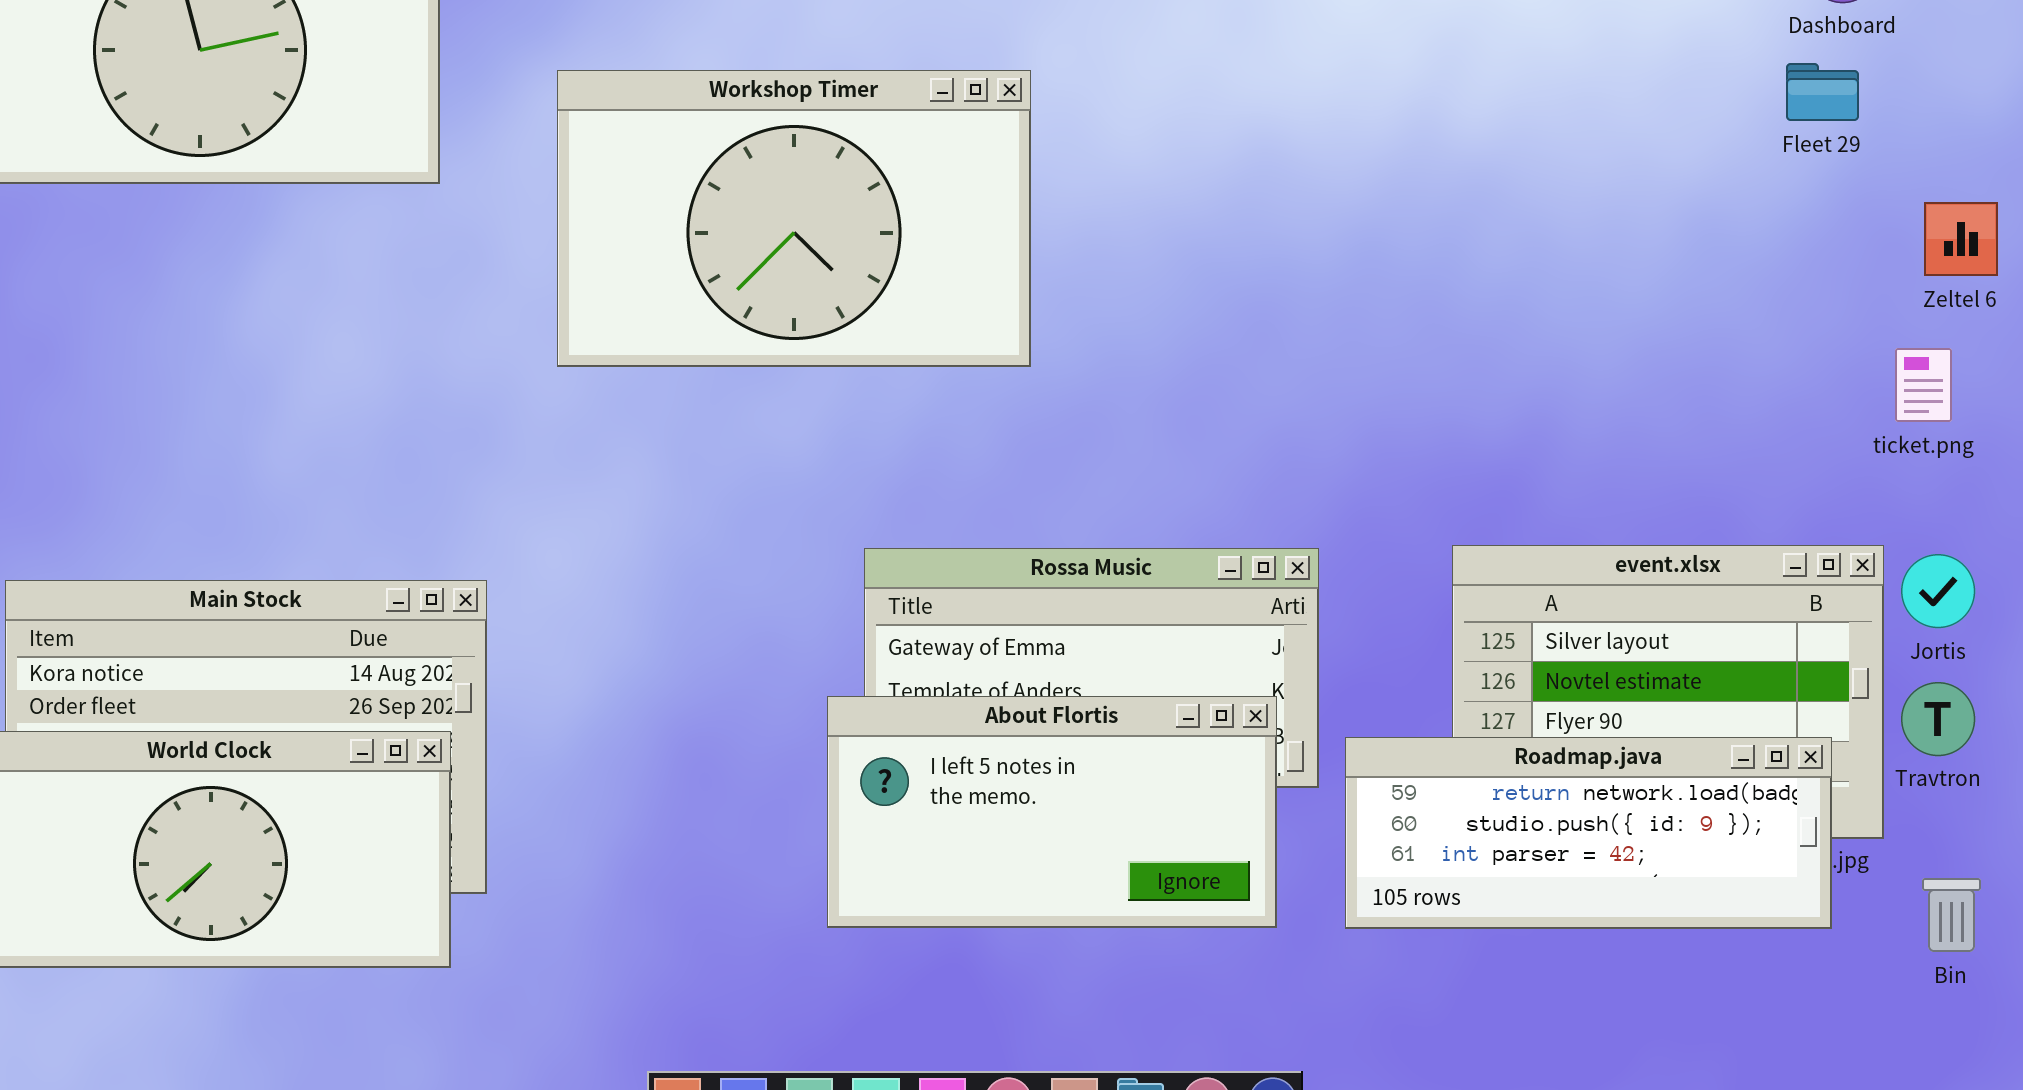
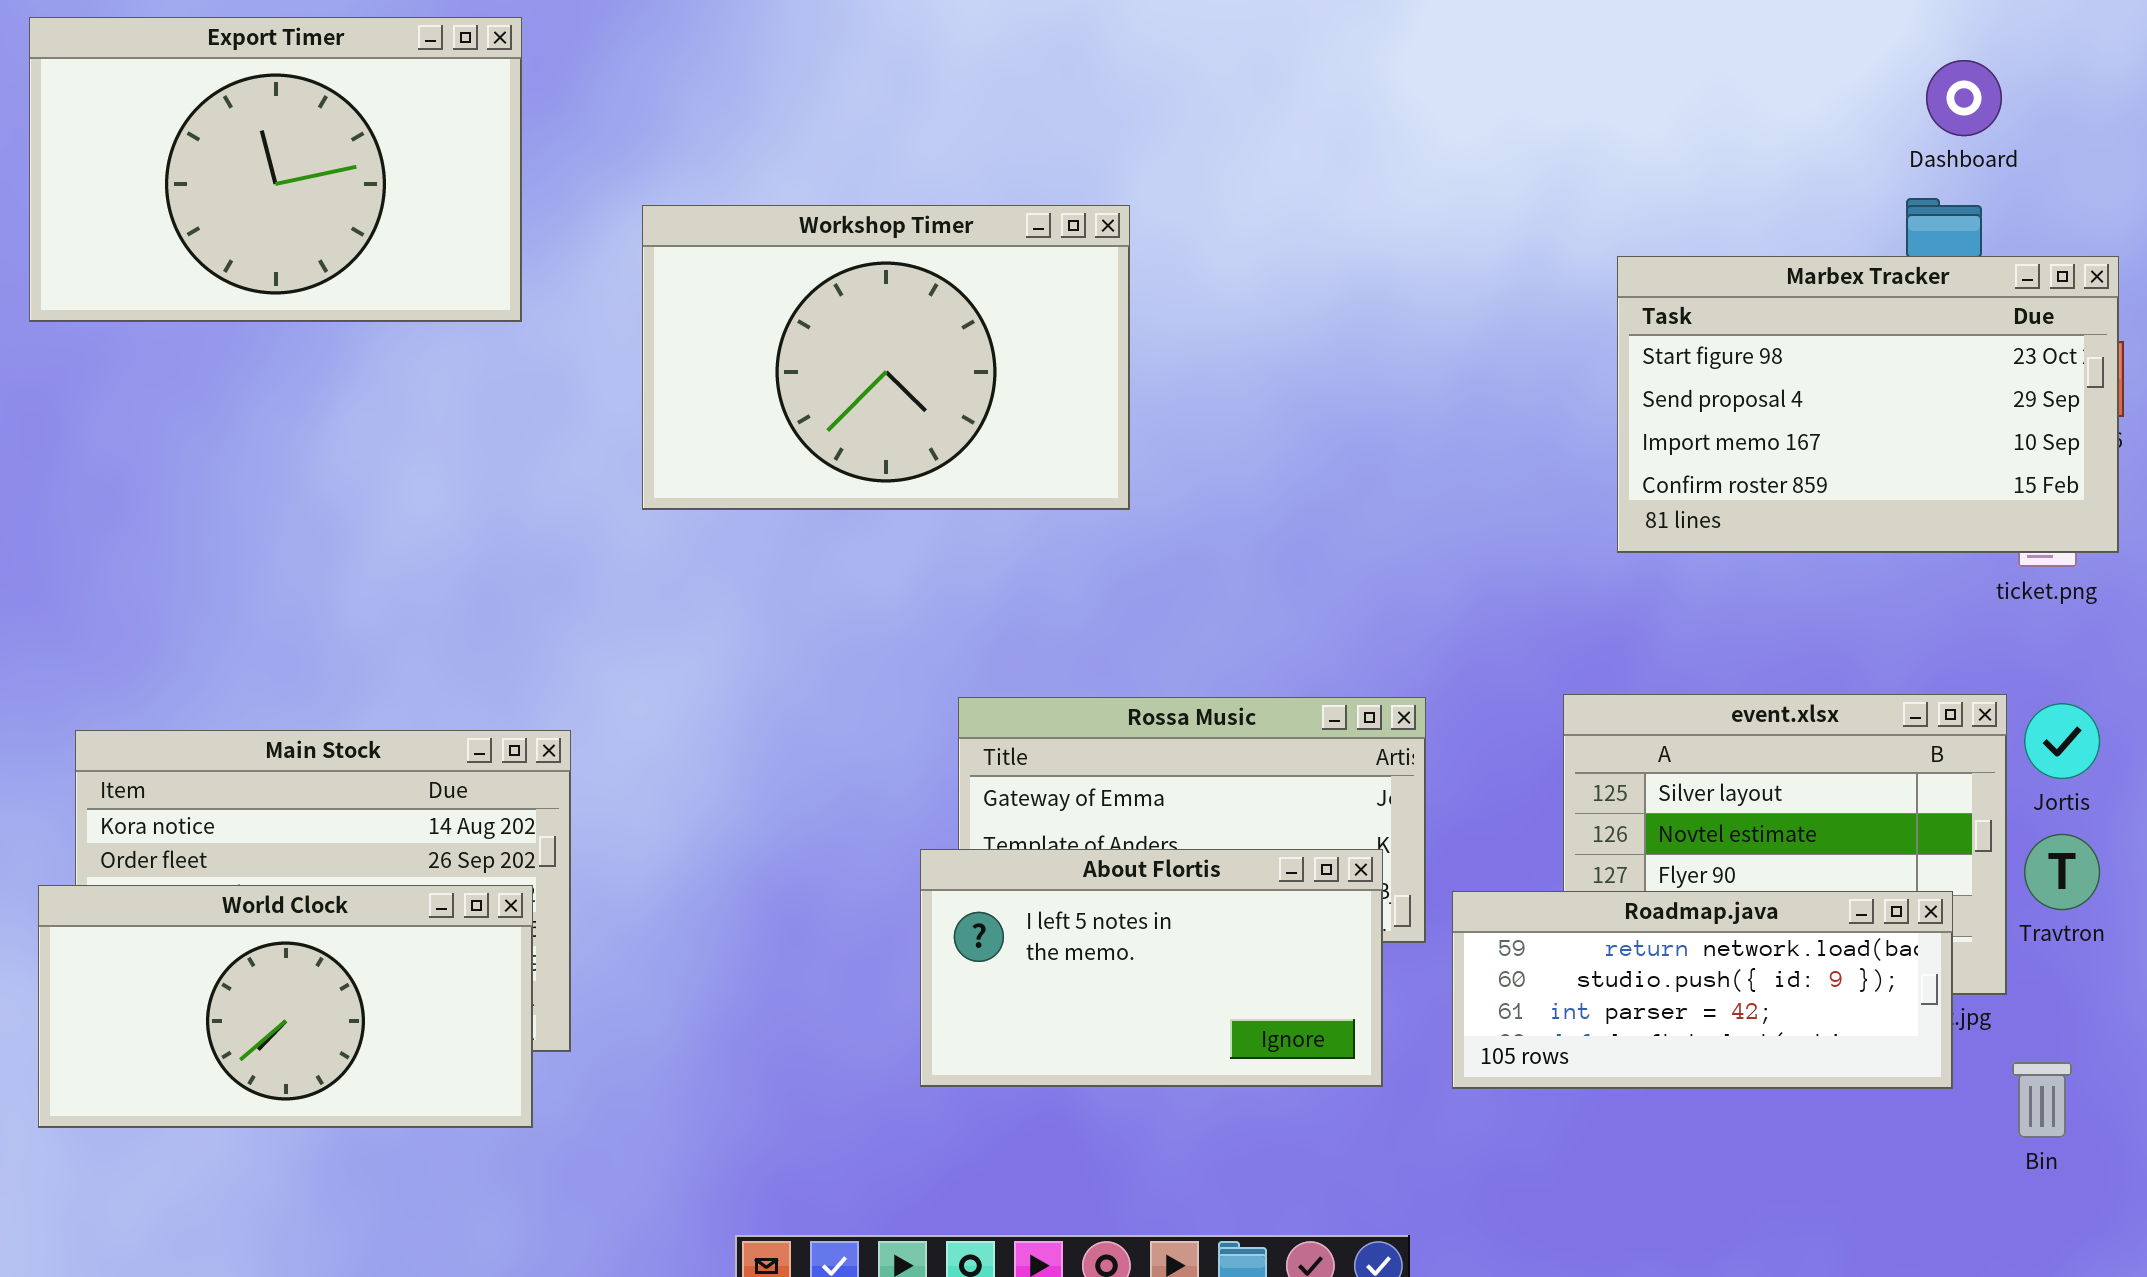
Marbex Tracker: none -> [1617,256,2119,553], opened
Bin: [1922,878,1981,952] -> [2012,1062,2072,1138], moved

